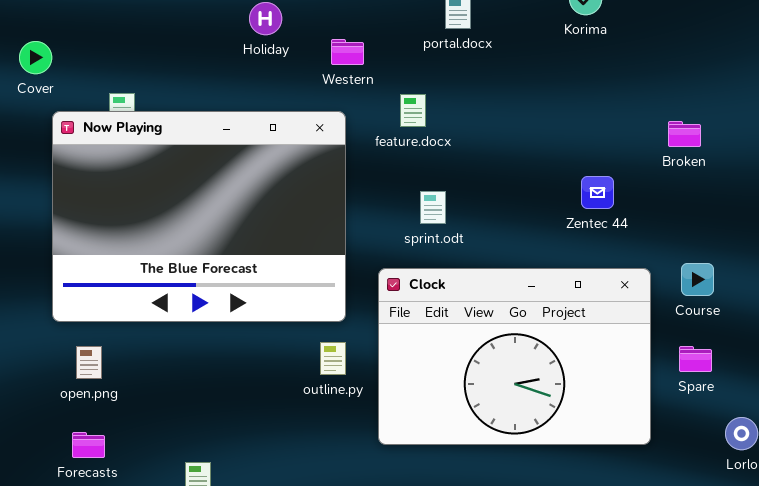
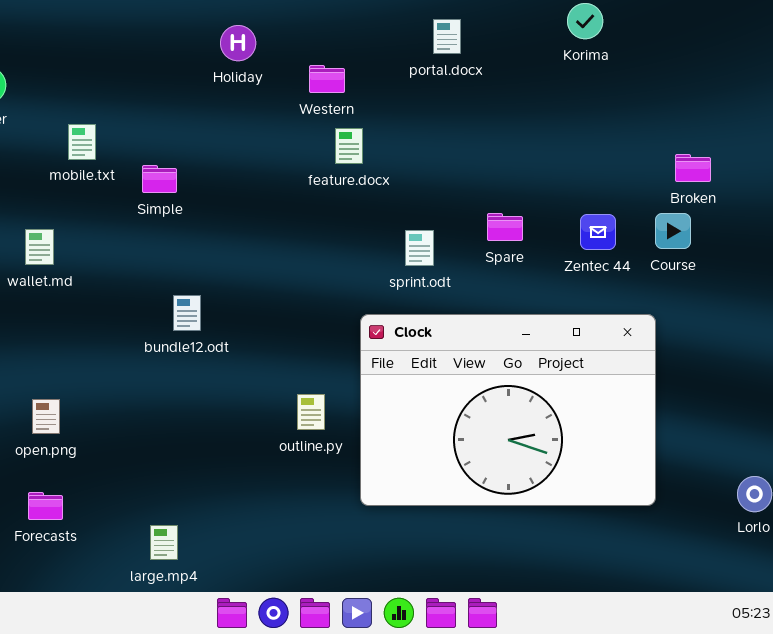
feature.docx: [400,94,426,127] -> [335,128,363,164], moved
Now Playing: [52,111,346,322] -> none, closed
Course: [681,263,714,296] -> [655,213,691,249], moved
Spare: [679,346,712,372] -> [487,213,523,241], moved

